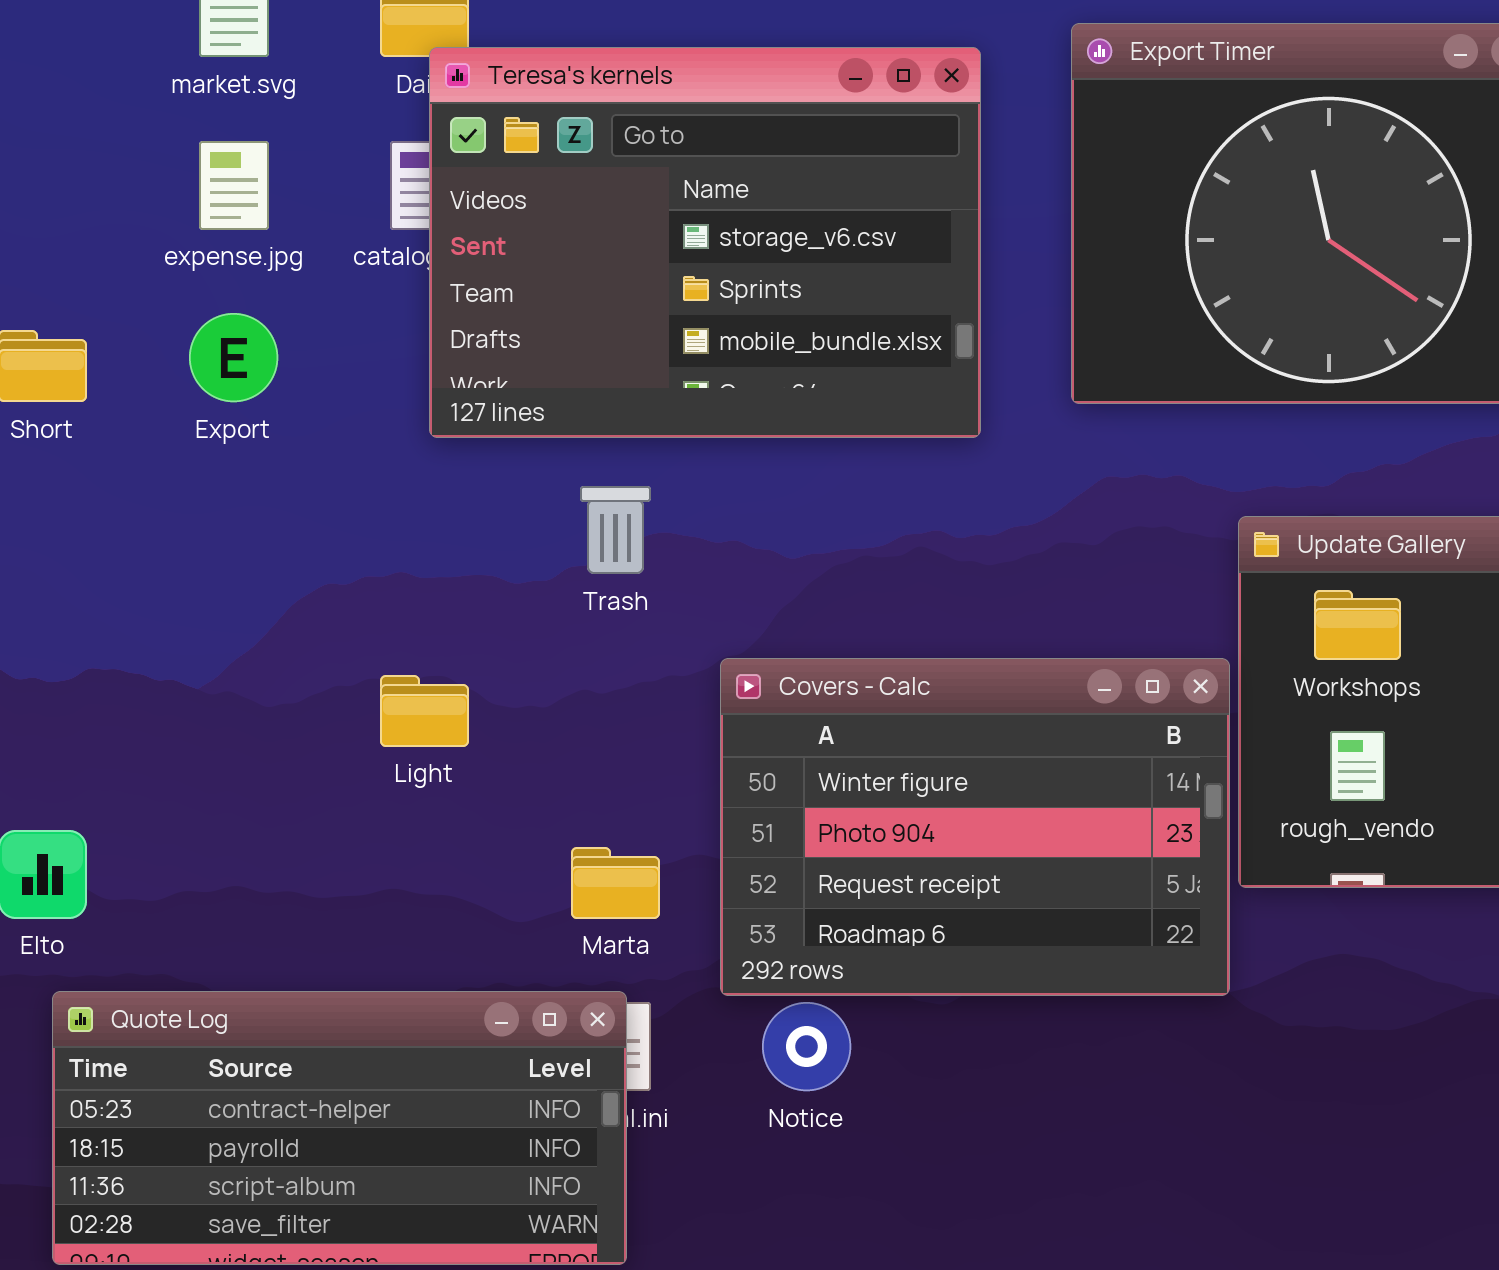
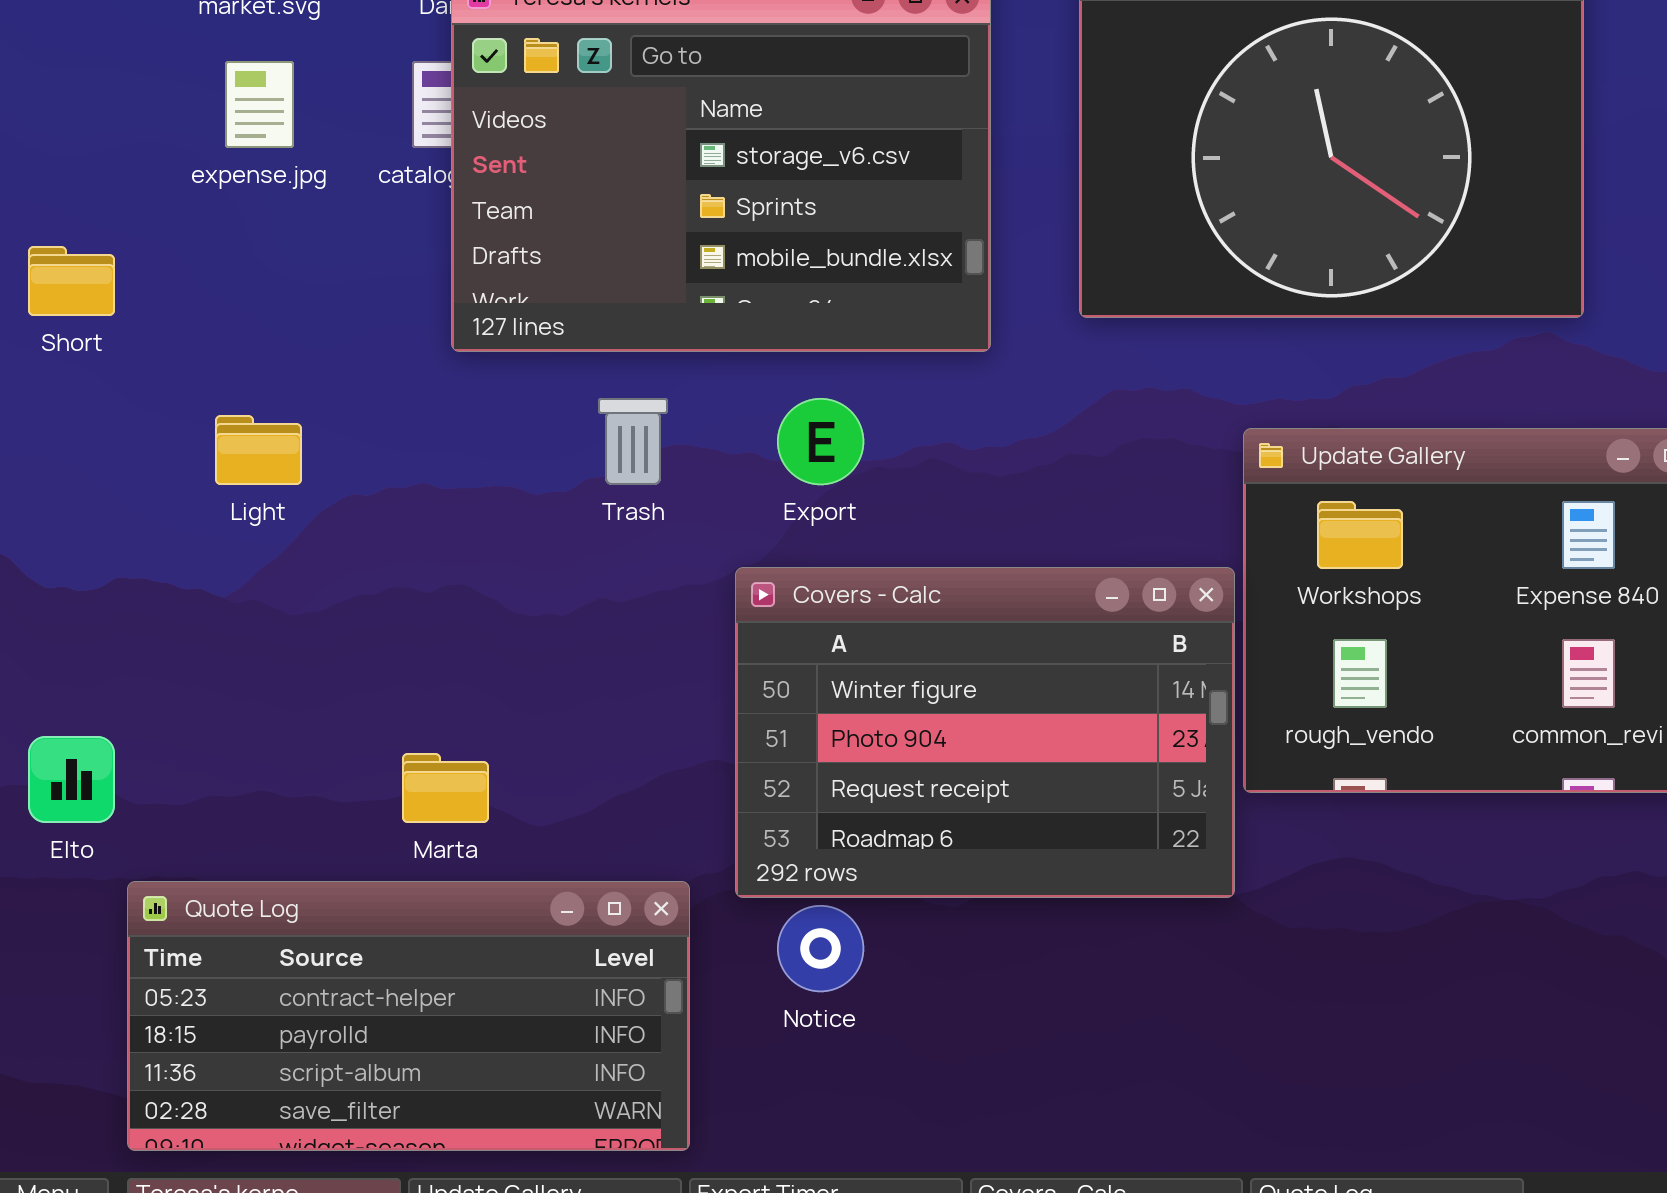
Export: [189,313,278,402] -> [777,398,864,485], moved
Light: [380,675,469,747] -> [215,415,302,485], moved
Marta: [571,847,660,919] -> [402,753,489,823], moved
Quote Log: [52,991,627,1265] -> [127,881,690,1151], moved

